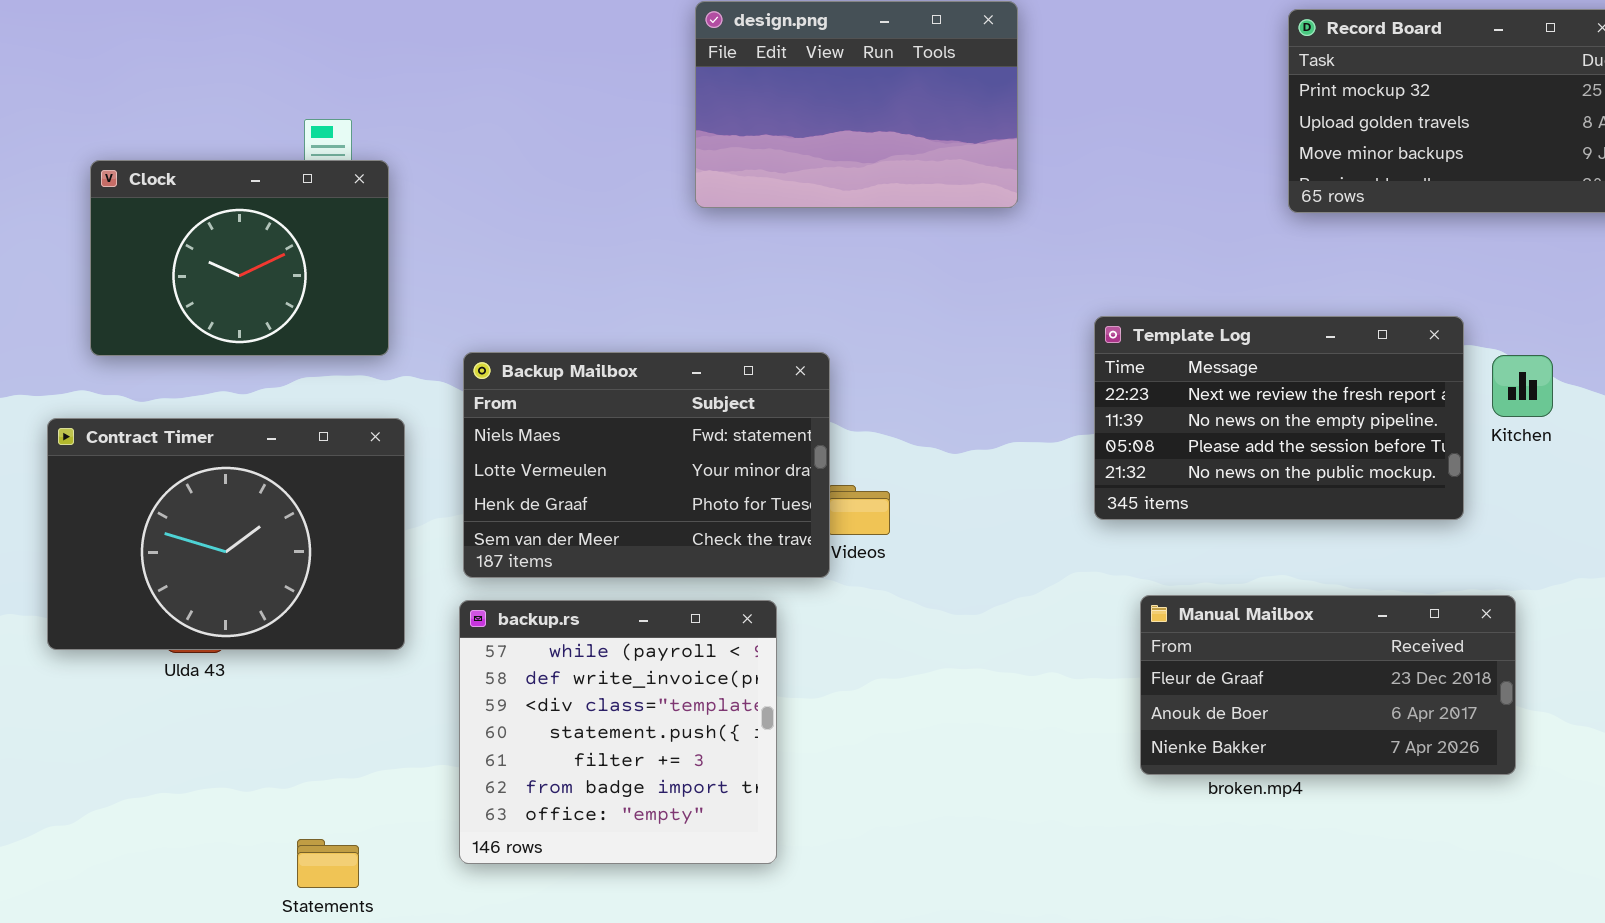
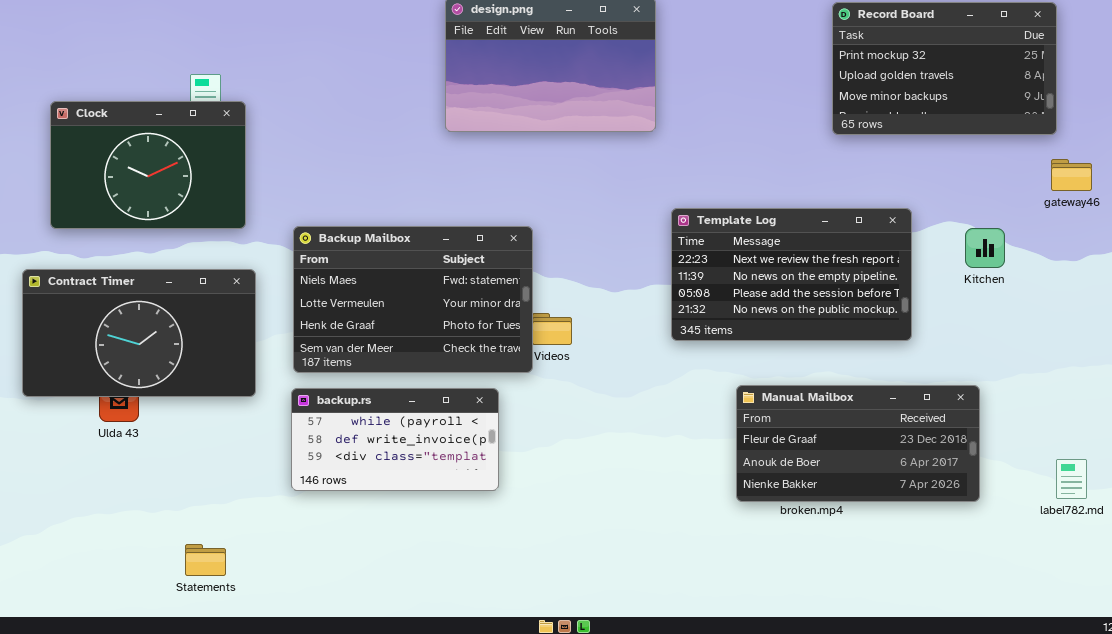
Template Log: [1094,316,1464,520] -> [671,208,912,341], moved
Contract Timer: [47,418,405,650] -> [22,269,256,397], resized
backup.rs: [459,600,777,864] -> [291,388,499,491], resized

